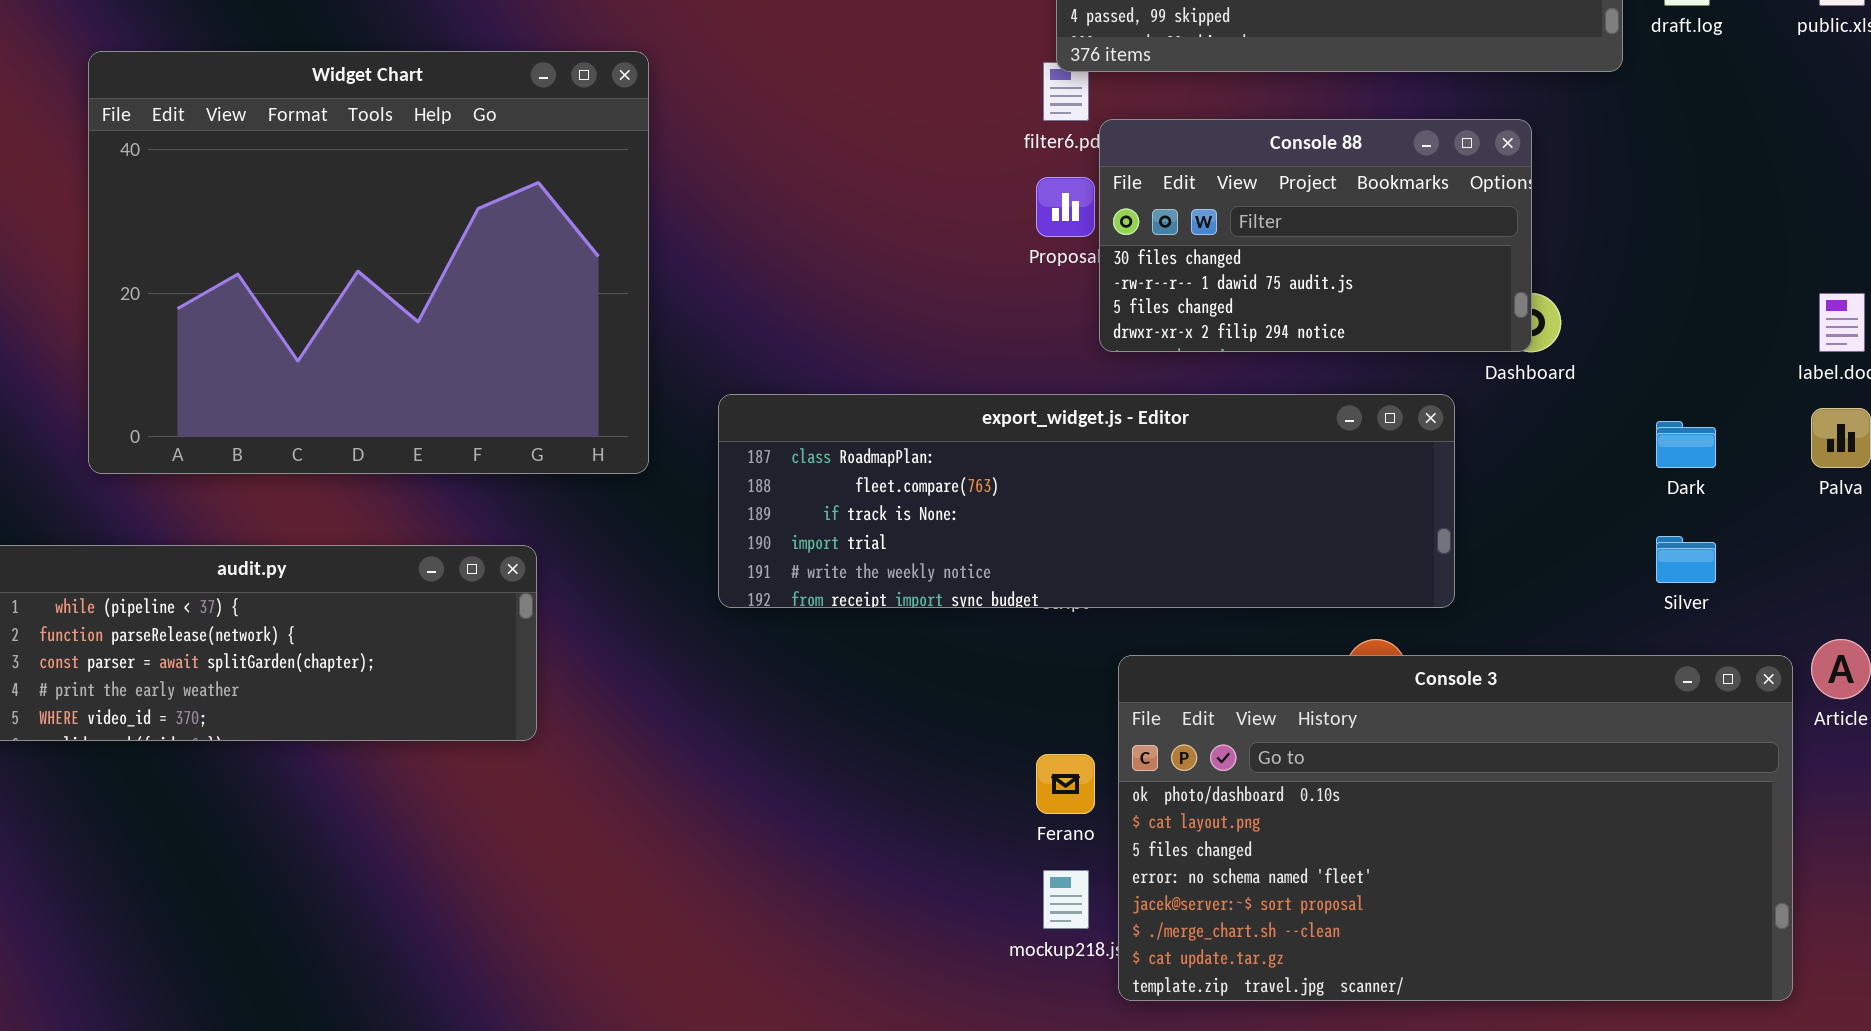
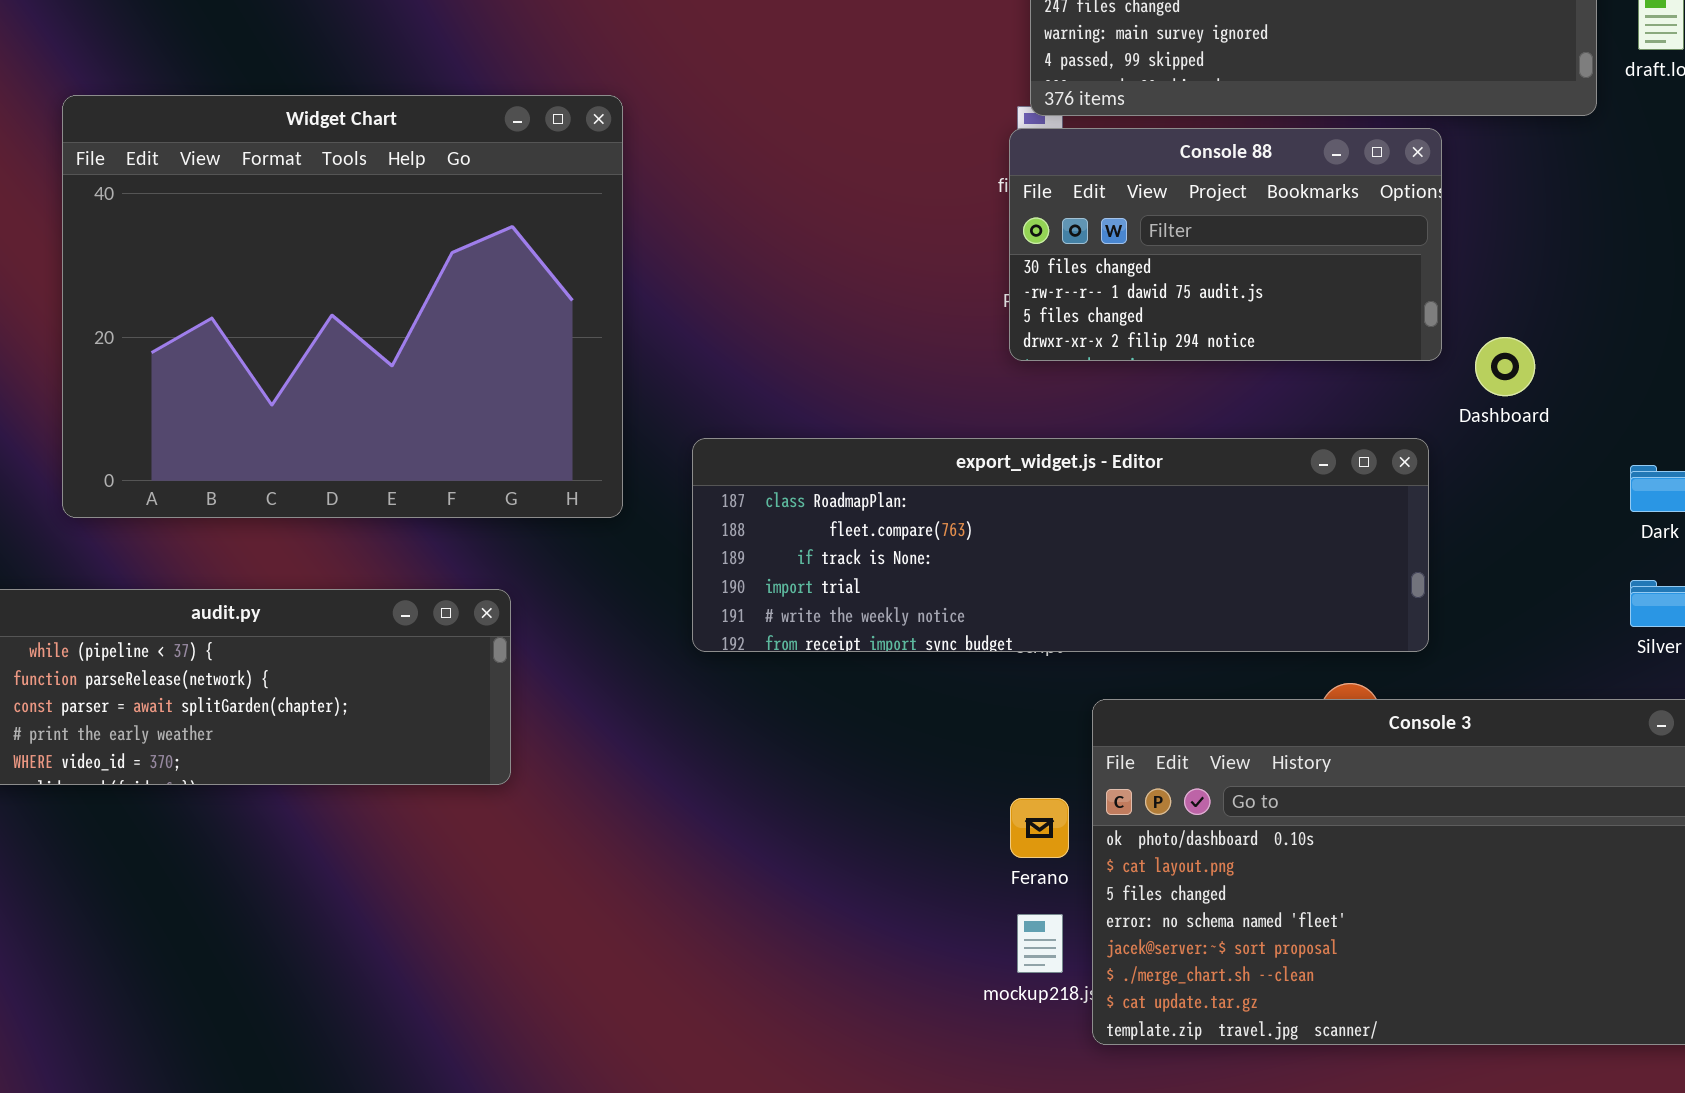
Console 88: [1099,119,1532,352] -> [1009,128,1442,361], moved

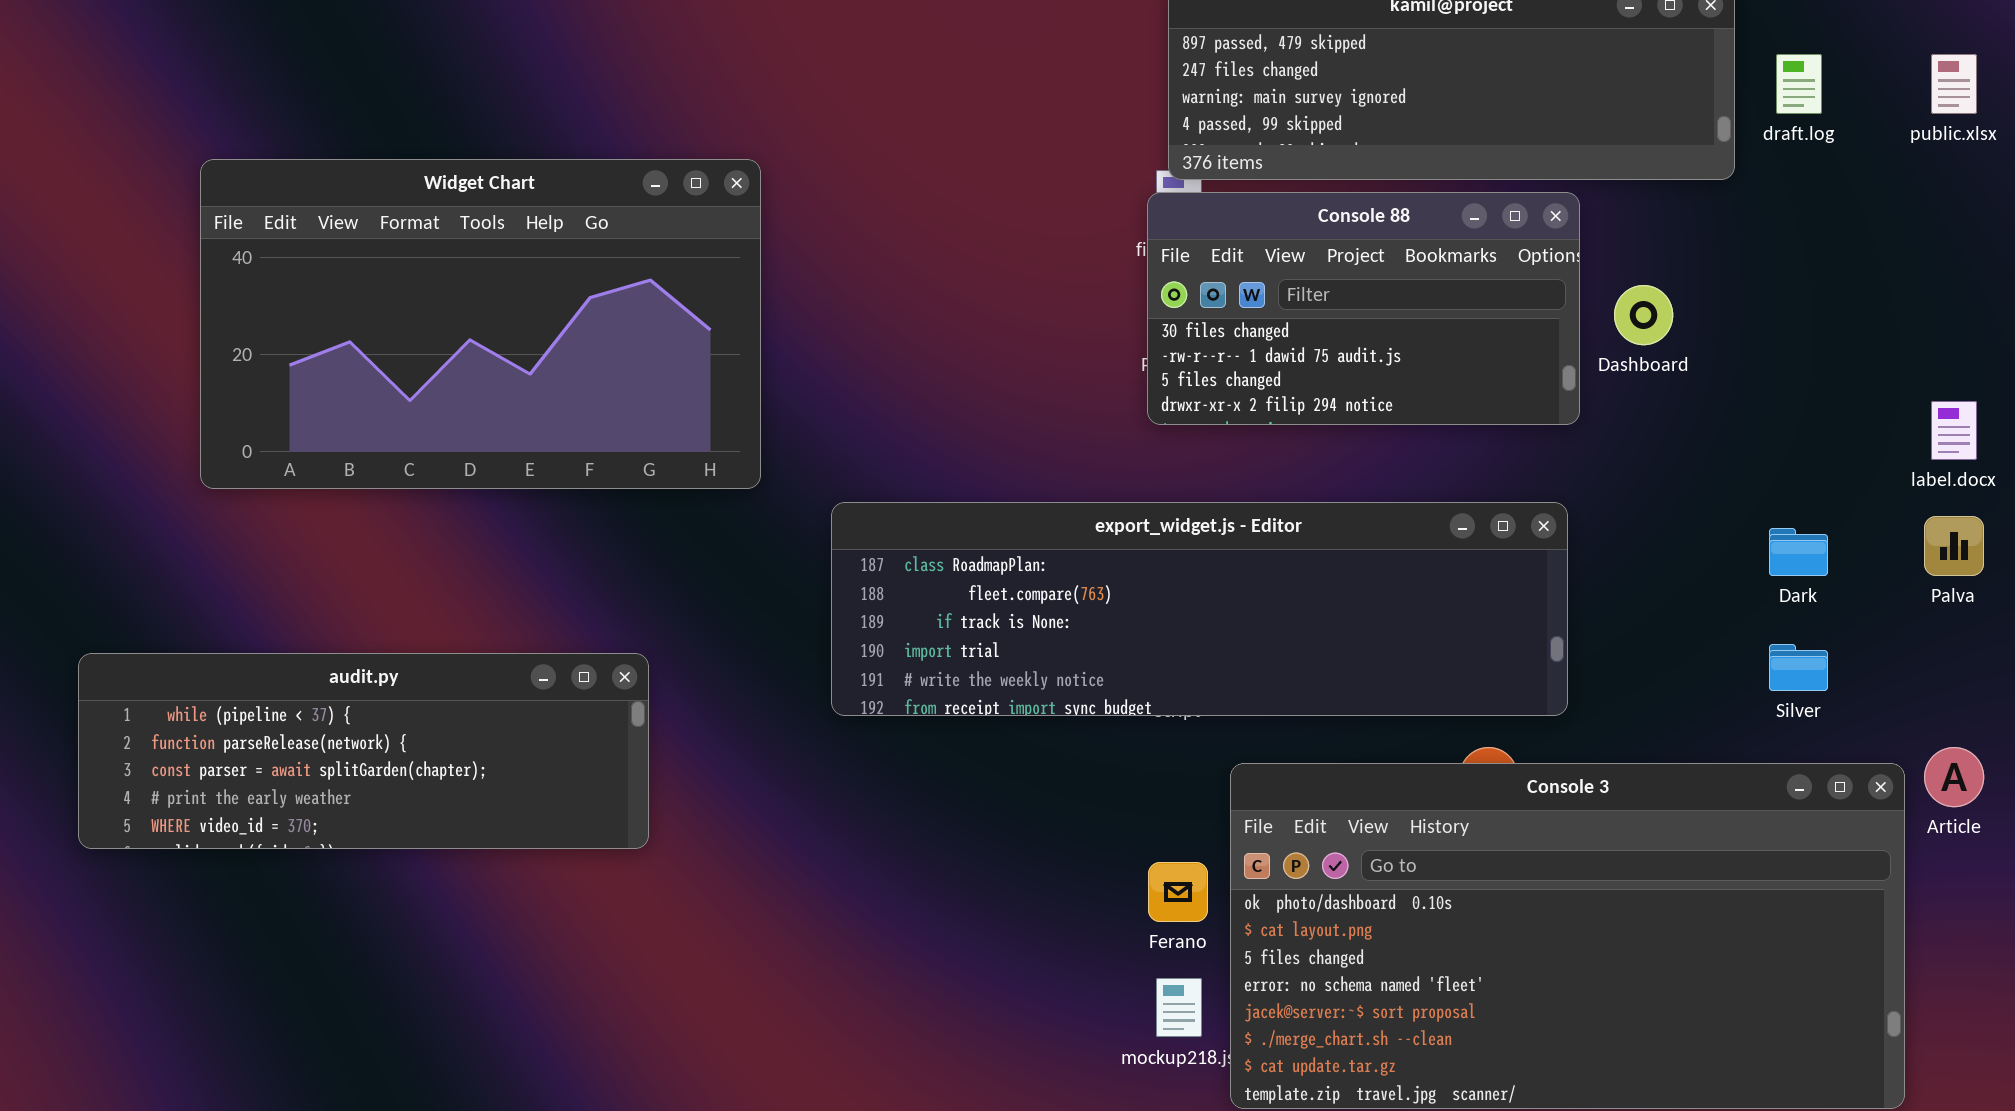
Widget Chart: [62,95,623,518] -> [200,159,761,489], resized
Dashboard: [1475,337,1535,396] -> [1614,285,1673,345], moved

